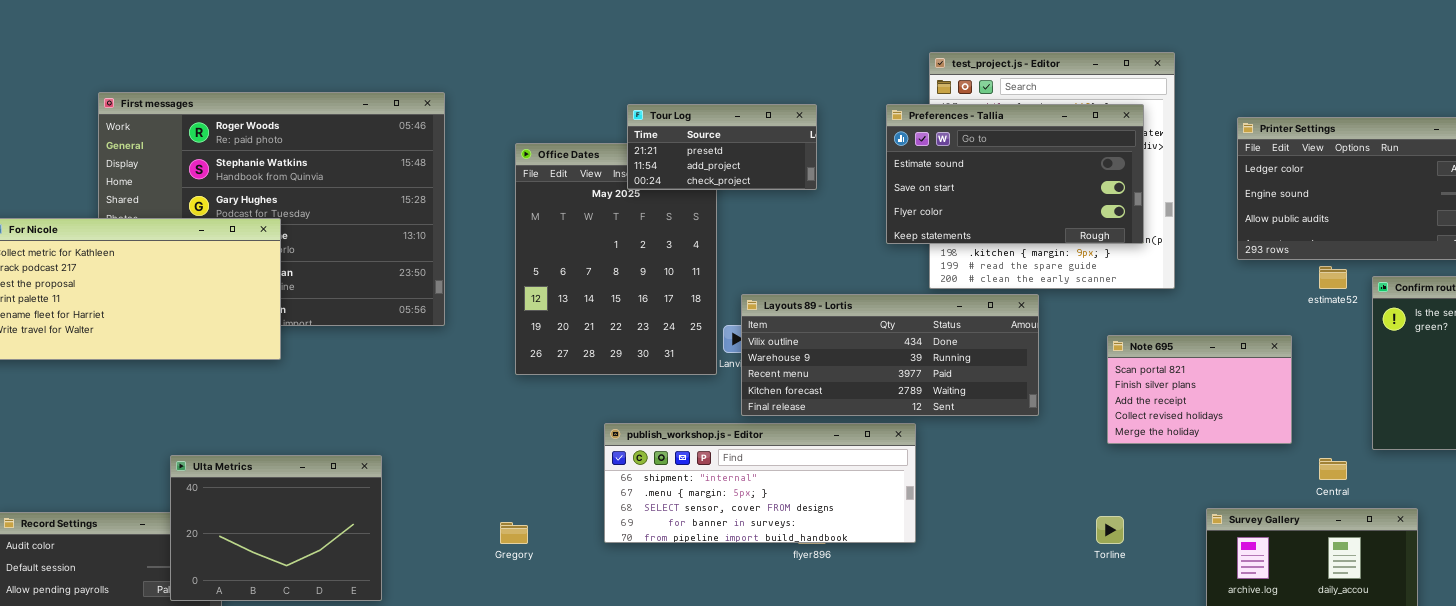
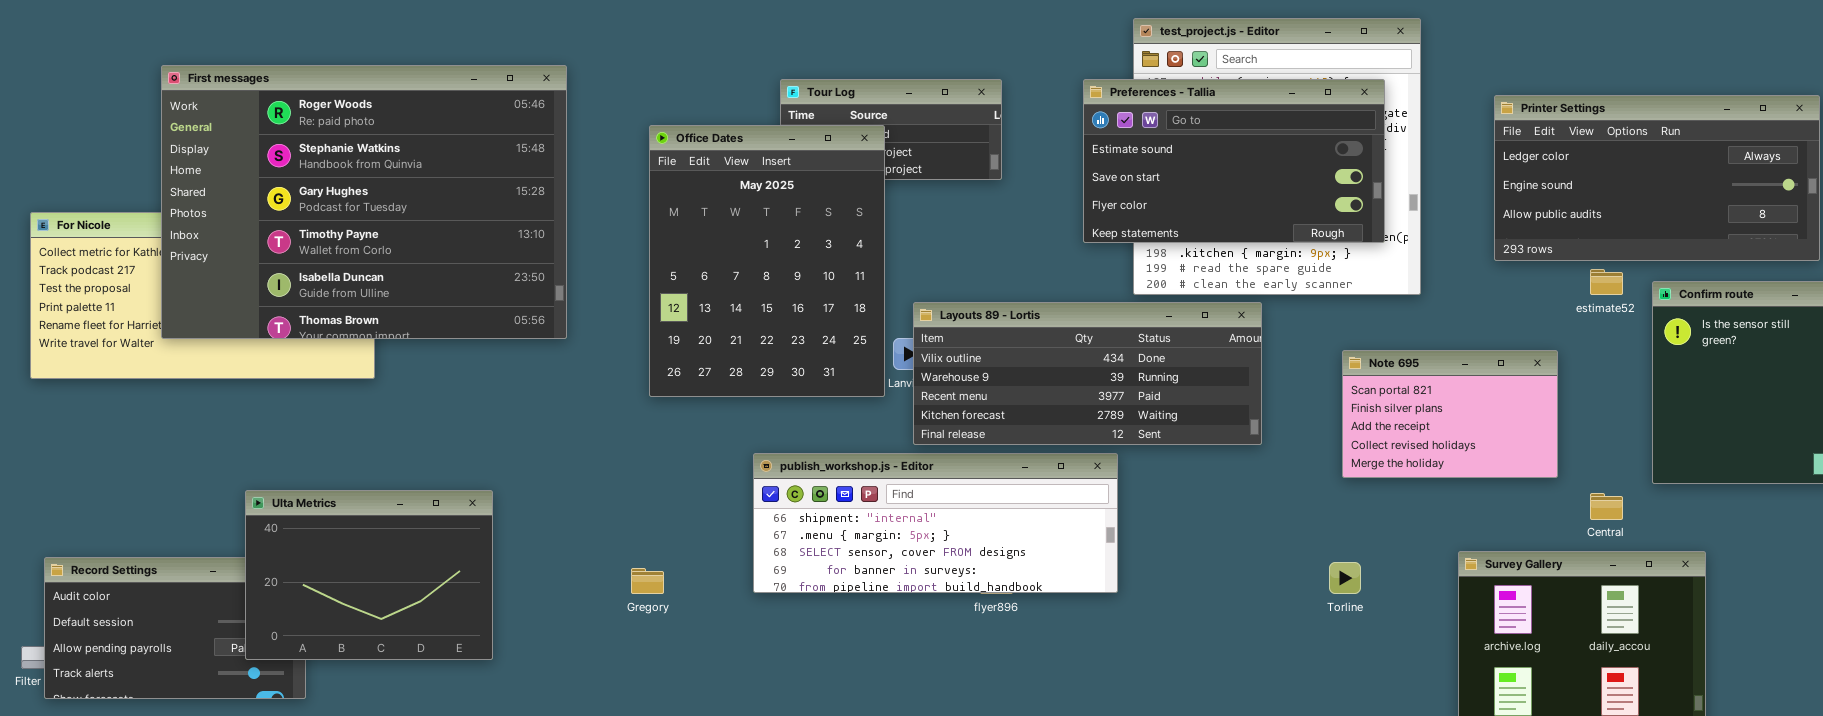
First messages: [98,92,445,326] -> [161,65,567,339], raised
Office Dates: [515,143,717,375] -> [649,125,885,397], raised

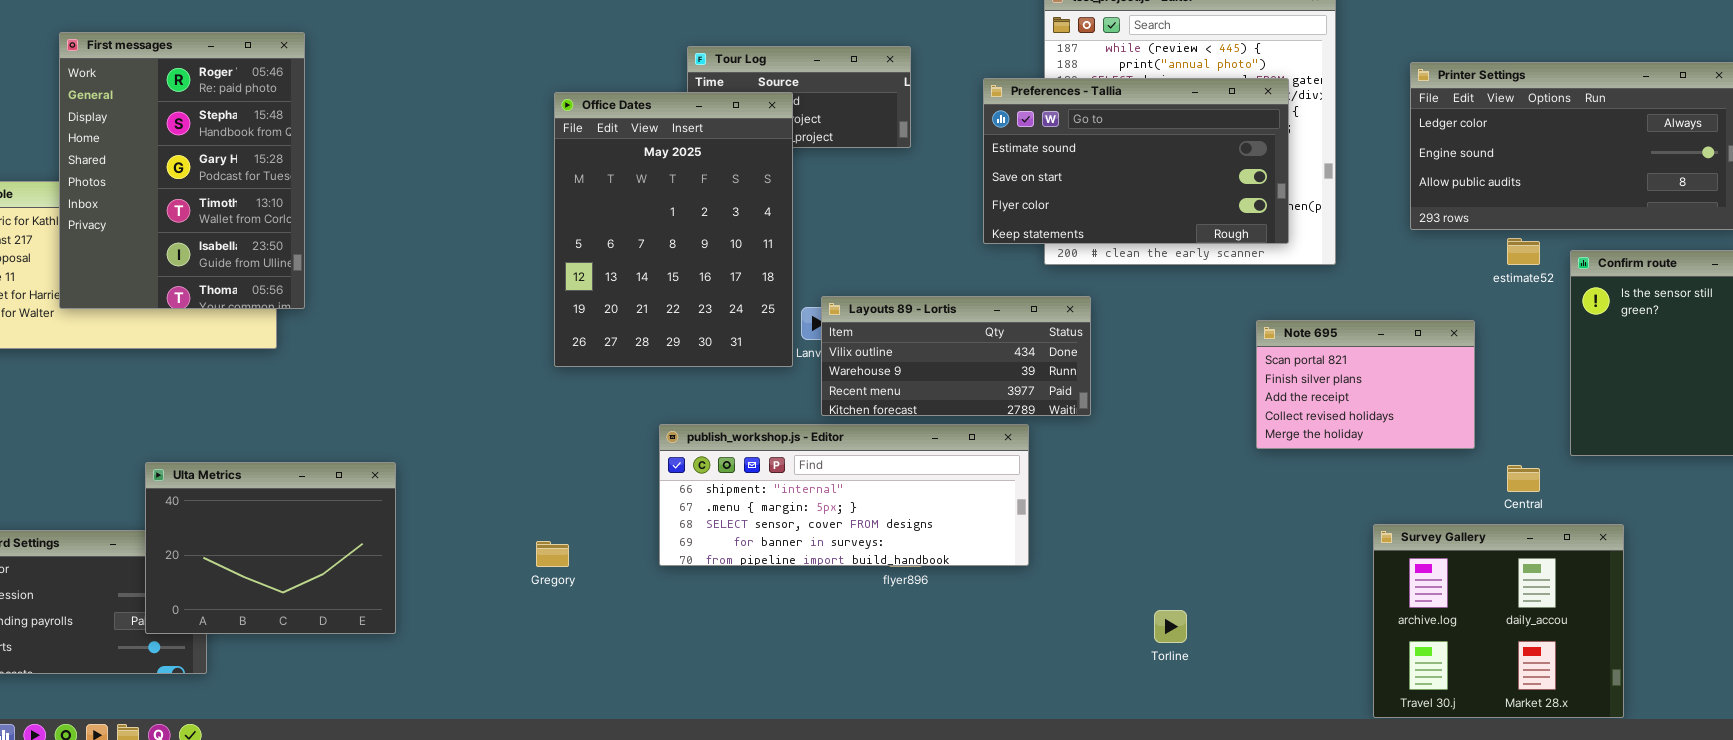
First messages: [161,65,567,339] -> [59,32,305,309], resized
Preferences - Tallia: [1083,79,1385,243] -> [983,78,1289,244], moved
Layouts 89 - Lortis: [913,302,1262,445] -> [821,296,1091,416], resized
Torline: [1329,562,1361,594] -> [1154,610,1187,643], moved

